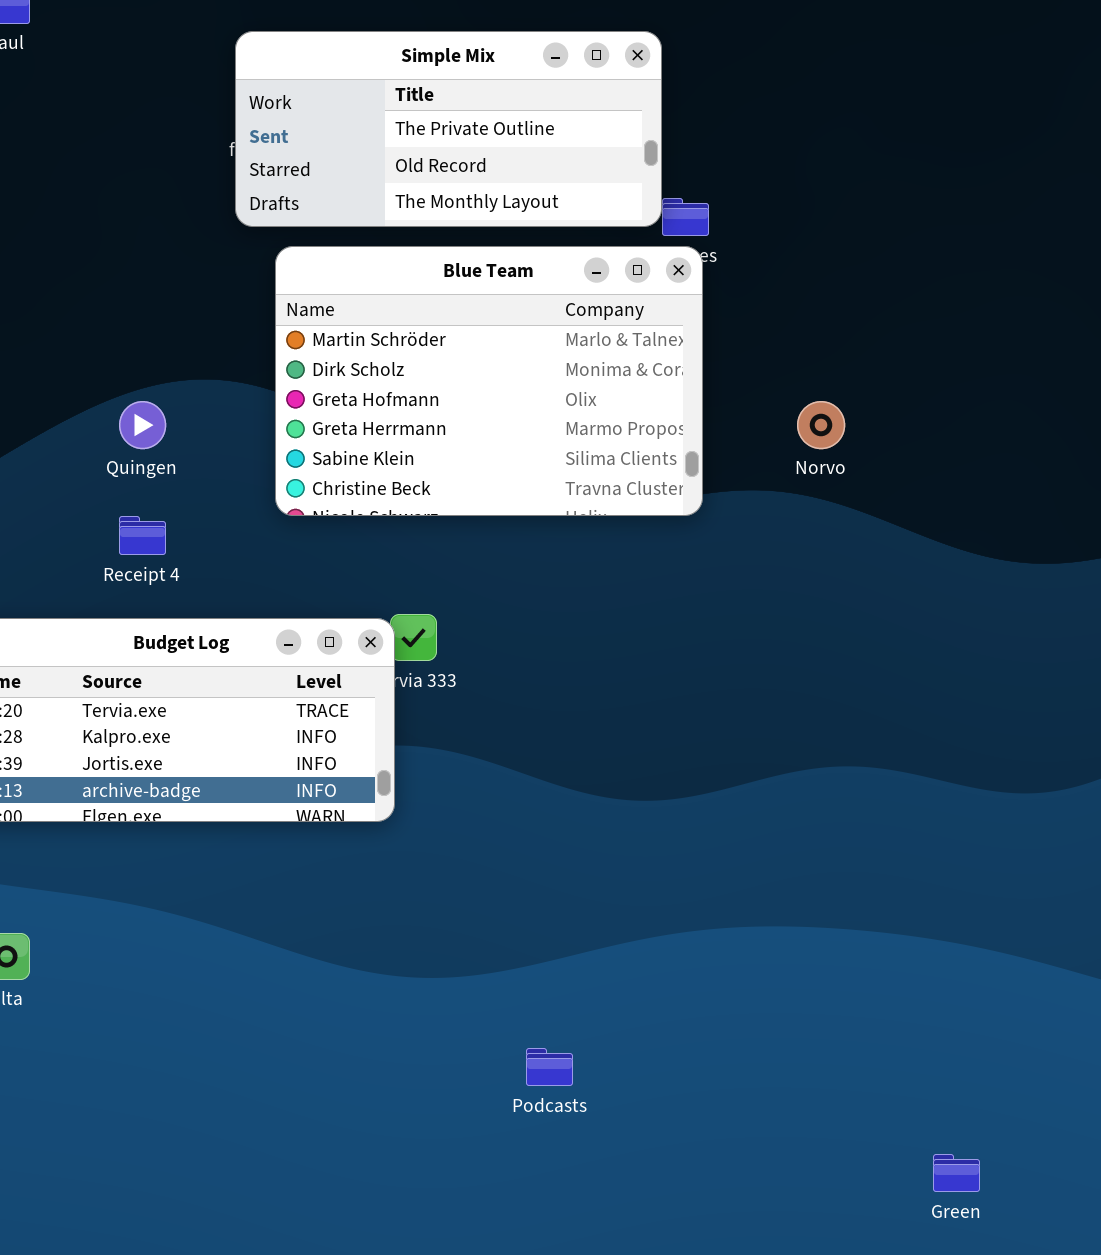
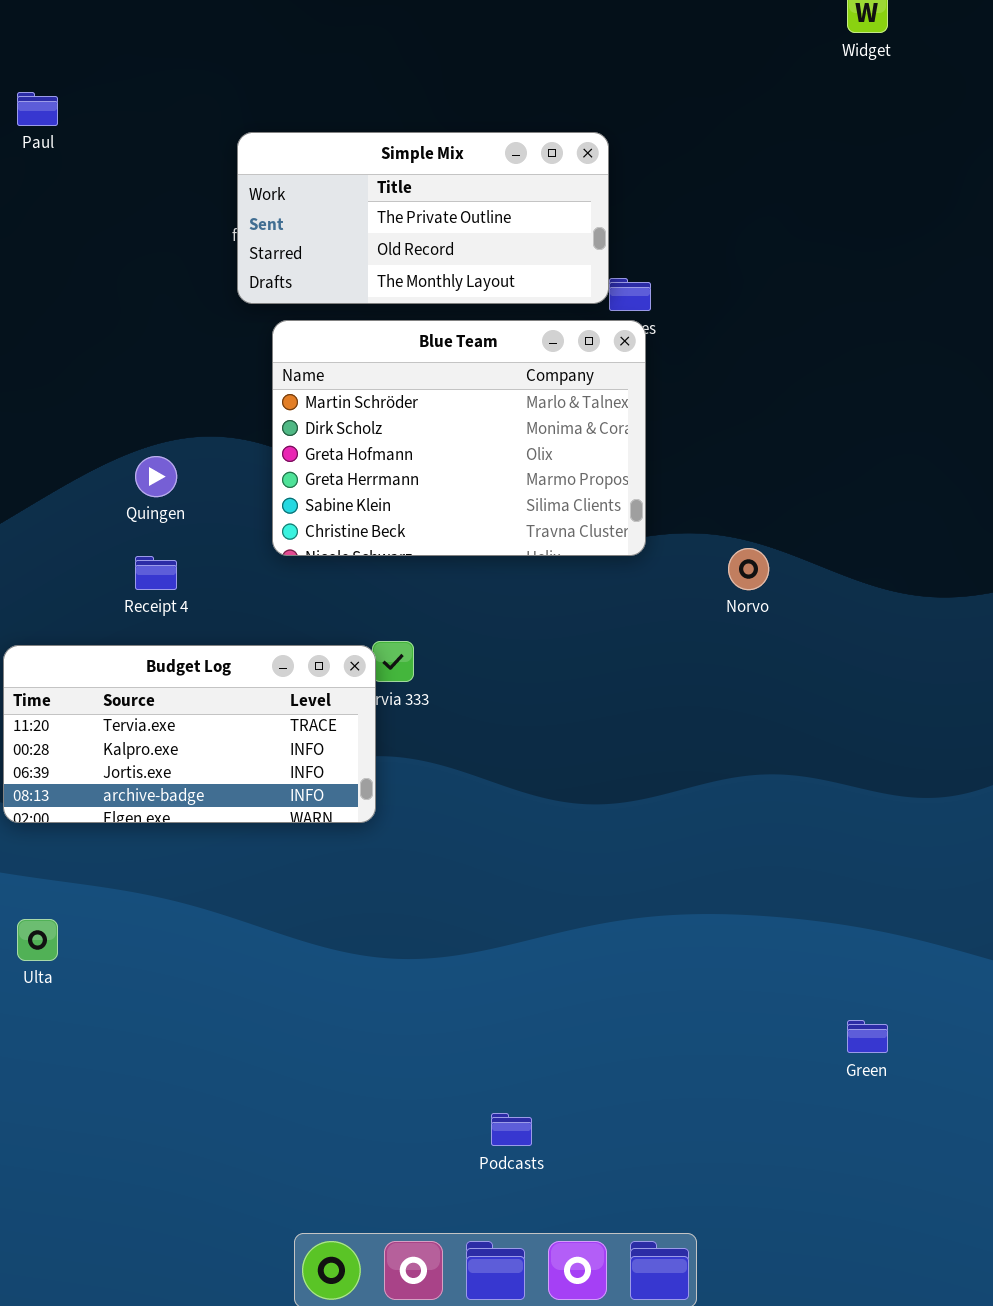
Norvo: [797,401,845,449] -> [728,548,769,590], moved
Podcasts: [526,1048,573,1086] -> [491,1113,532,1146], moved
Green: [933,1154,980,1192] -> [847,1020,888,1053], moved

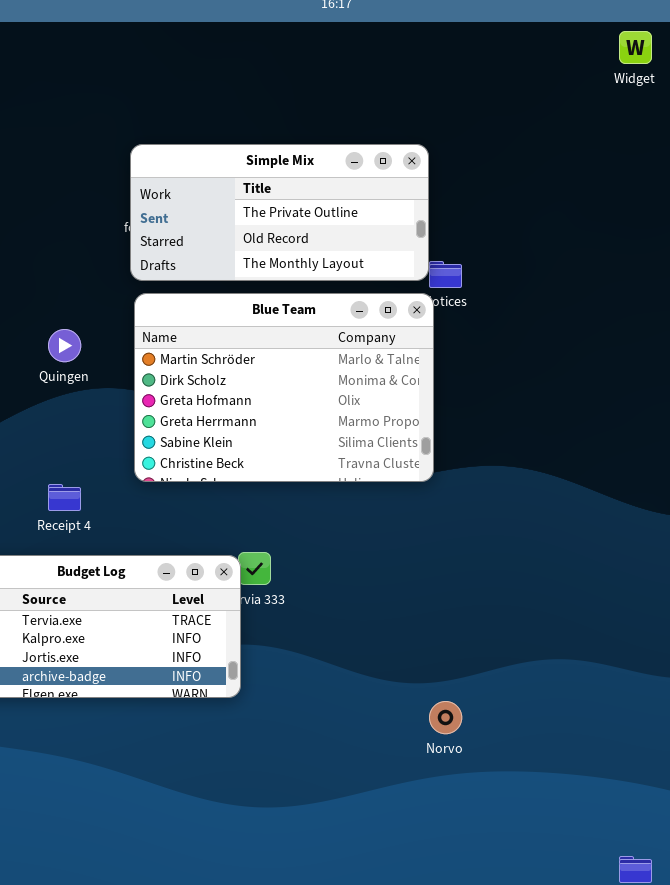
Blue Team: [272,320,646,556] -> [134,293,434,482], moved
Quingen: [135,456,177,497] -> [48,329,81,362], moved
Norvo: [728,548,769,590] -> [429,701,462,734], moved

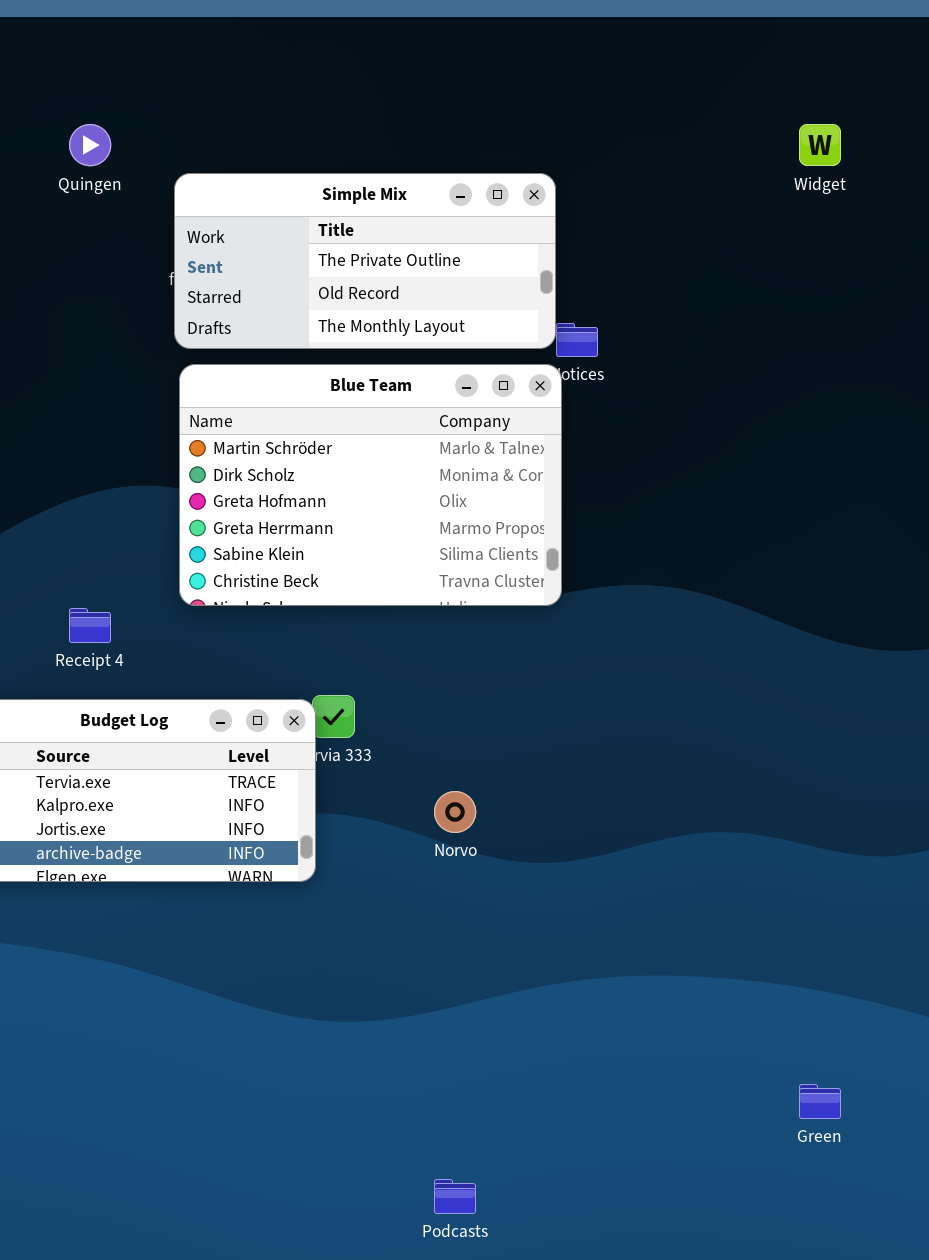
Widget: [619,31,652,64] -> [799,124,841,166], moved
Quingen: [48,329,81,362] -> [69,124,111,166], moved
Norvo: [429,701,462,734] -> [434,791,476,833], moved

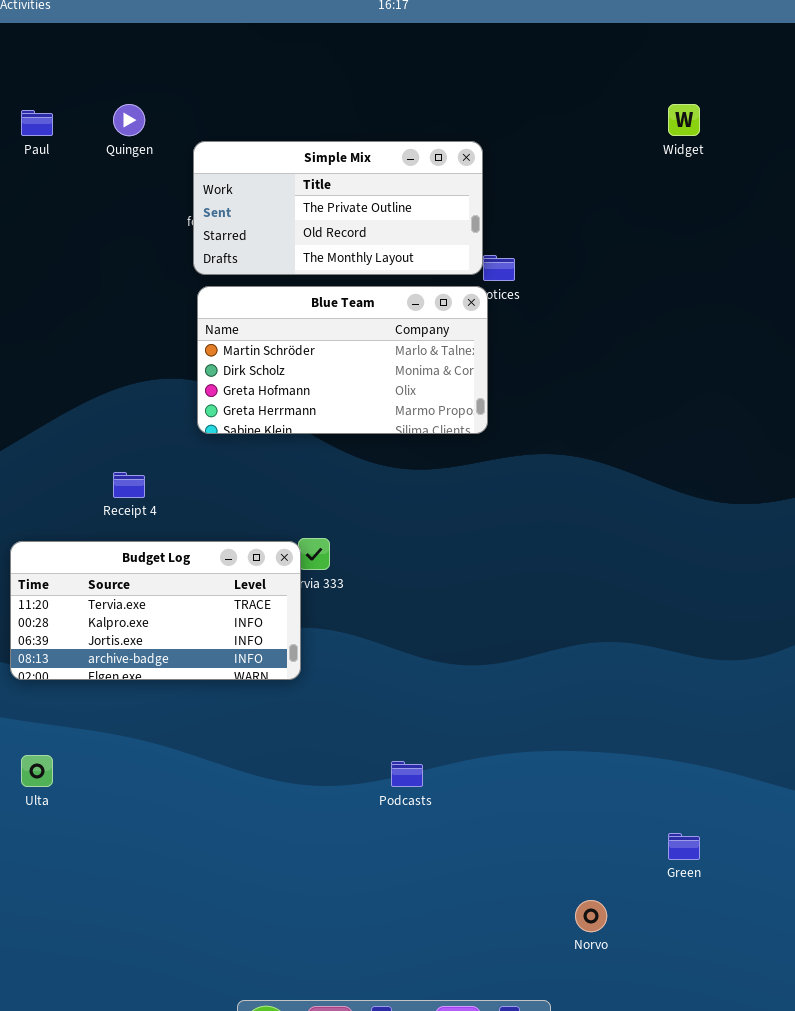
Blue Team: [179,364,562,606] -> [197,286,488,434], resized
Norvo: [434,791,476,833] -> [575,900,607,932], moved
Podcasts: [434,1179,476,1214] -> [391,761,423,787], moved

